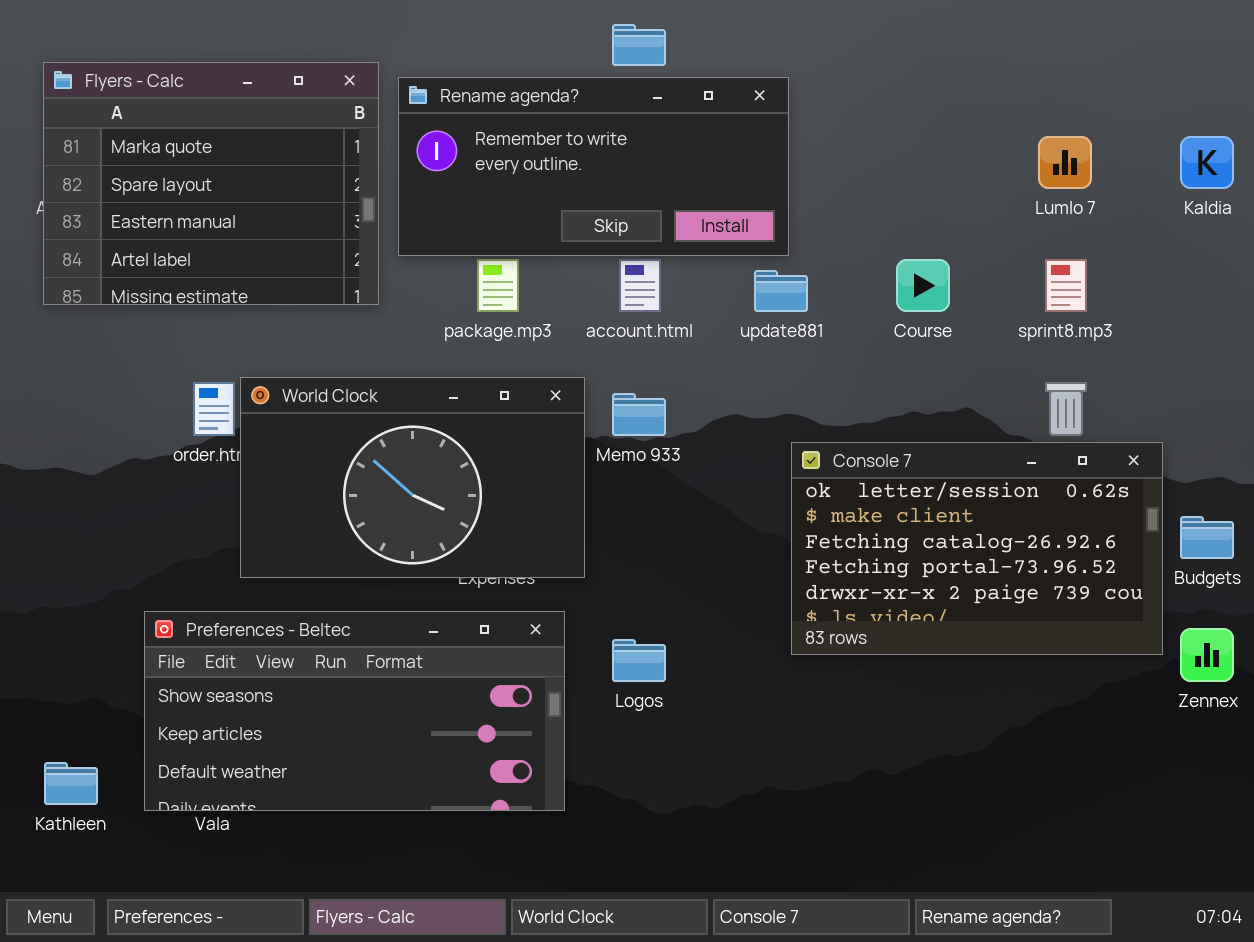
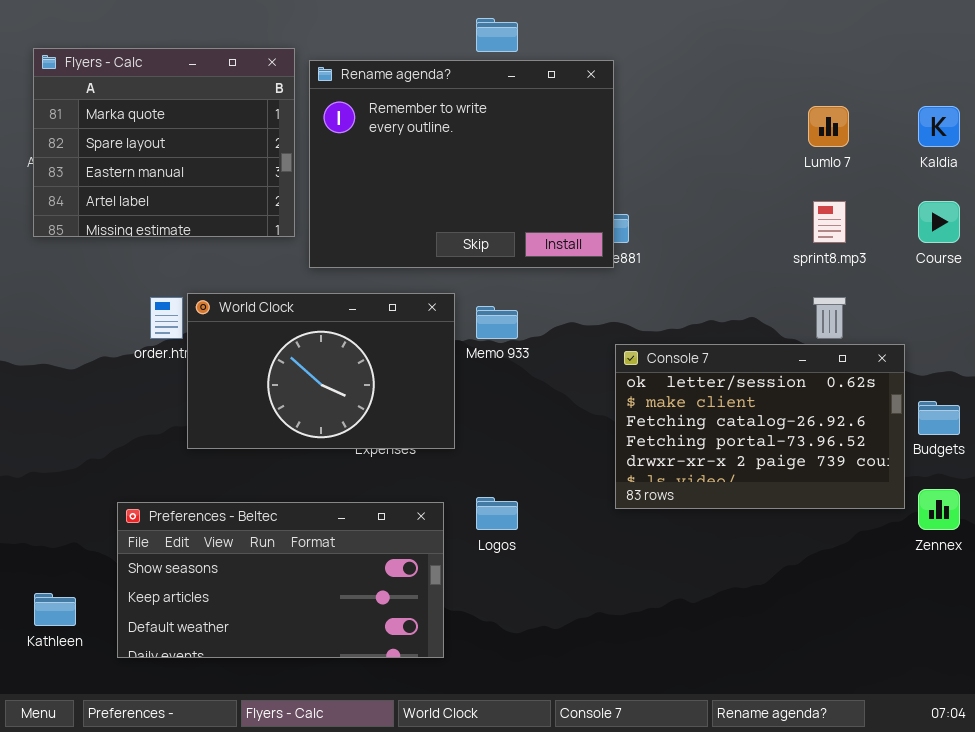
Rename agenda?: [398,77,789,256] -> [309,60,614,268], resized
Course: [896,259,950,312] -> [918,201,960,243], moved
Preferences - Beltec: [144,611,565,811] -> [117,502,444,658], moved

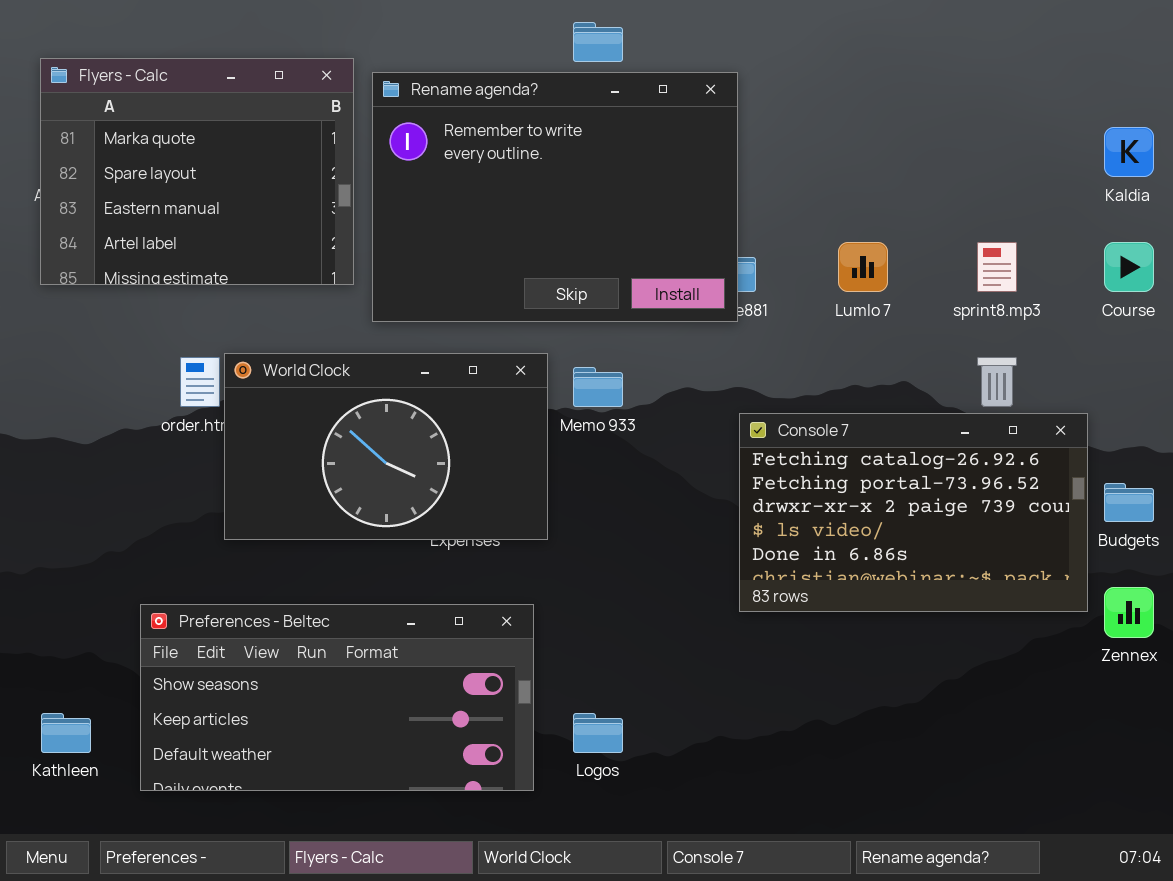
Lumlo 7: [808,106,849,147] -> [838,242,888,292], moved
Console 7: [615,344,905,509] -> [739,413,1088,612], scrolled down 2 rows
Logos: [476,497,518,530] -> [573,713,623,753], moved

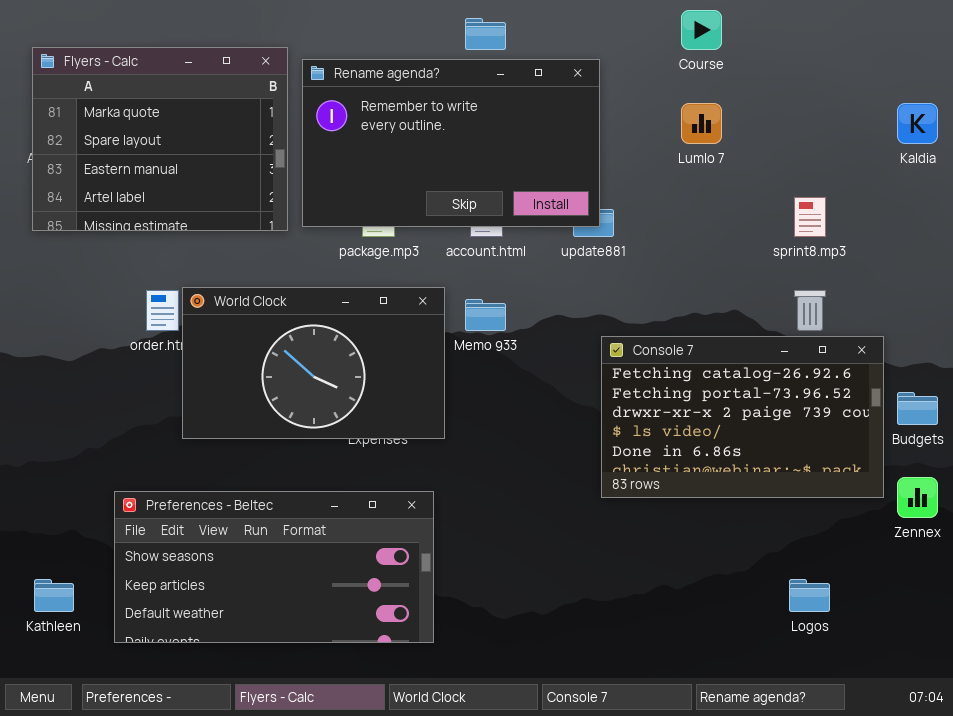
Rename agenda?: [372,72,738,322] -> [302,59,600,227], resized
Lumlo 7: [838,242,888,292] -> [681,103,722,144], moved
Course: [1104,242,1154,292] -> [681,10,722,50], moved
Logos: [573,713,623,753] -> [789,579,830,612], moved

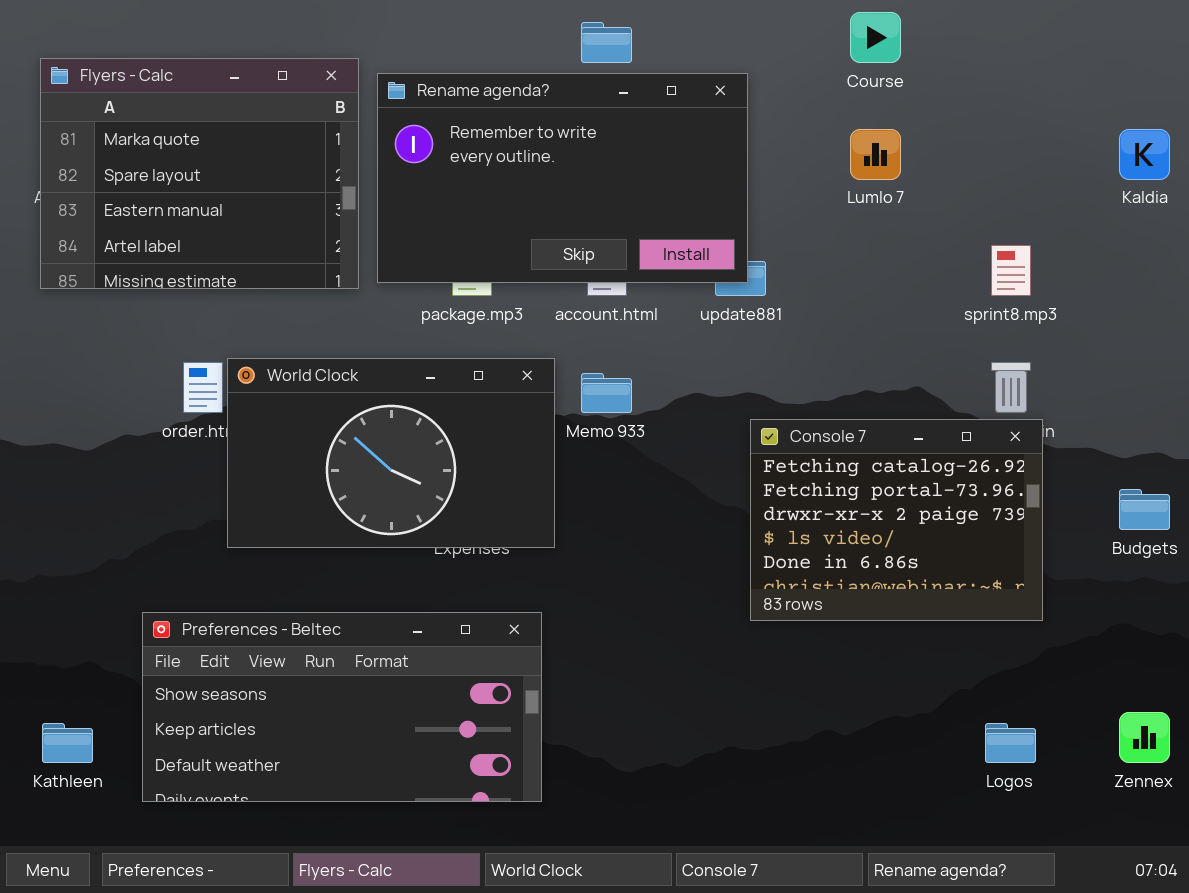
Console 7: [601,336,884,498] -> [750,419,1043,621], resized
Zennex: [897,477,938,518] -> [1119,712,1170,763], moved

